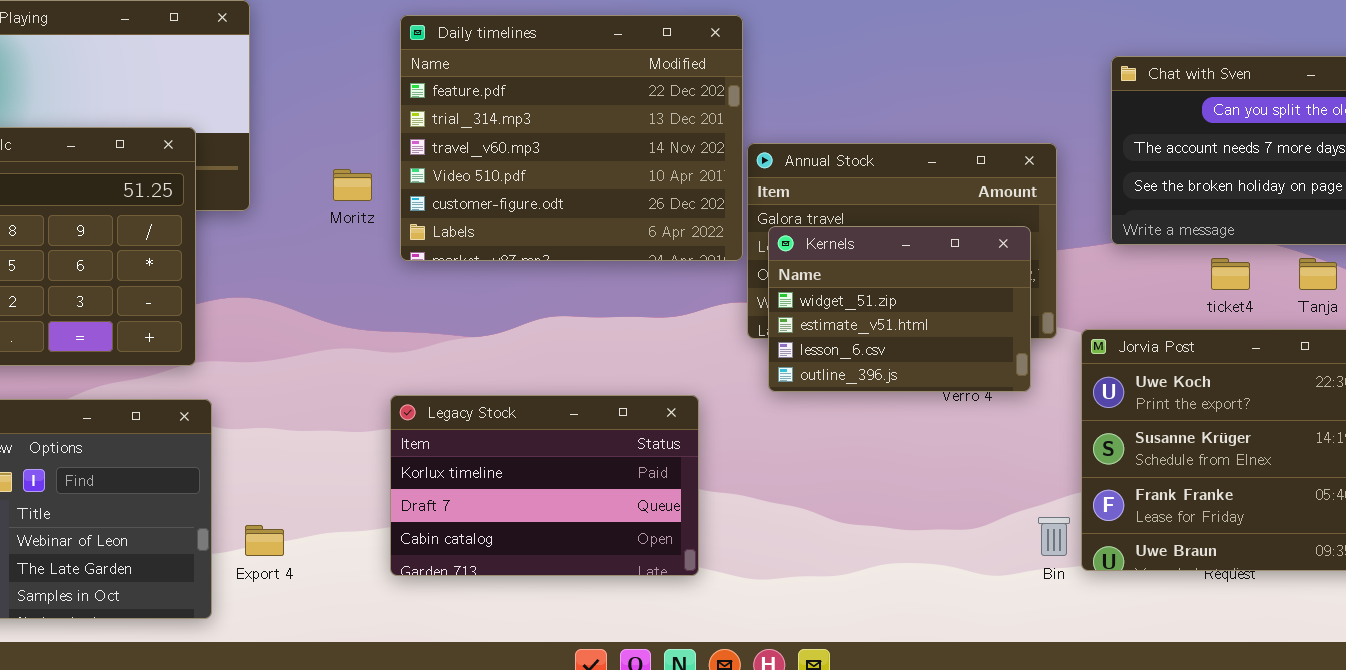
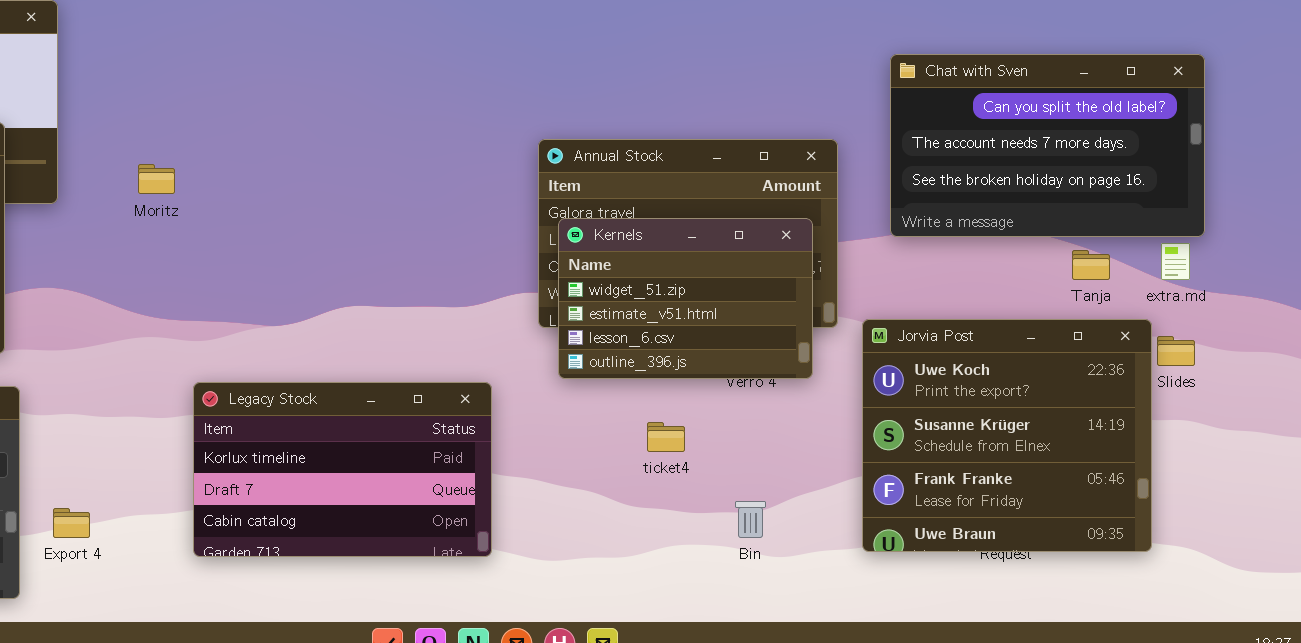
Daily timelines: [400,15,743,261] -> none, closed
ticket4: [1211,258,1250,290] -> [647,422,685,452], moved
Bin: [1038,517,1070,556] -> [735,501,766,538], moved

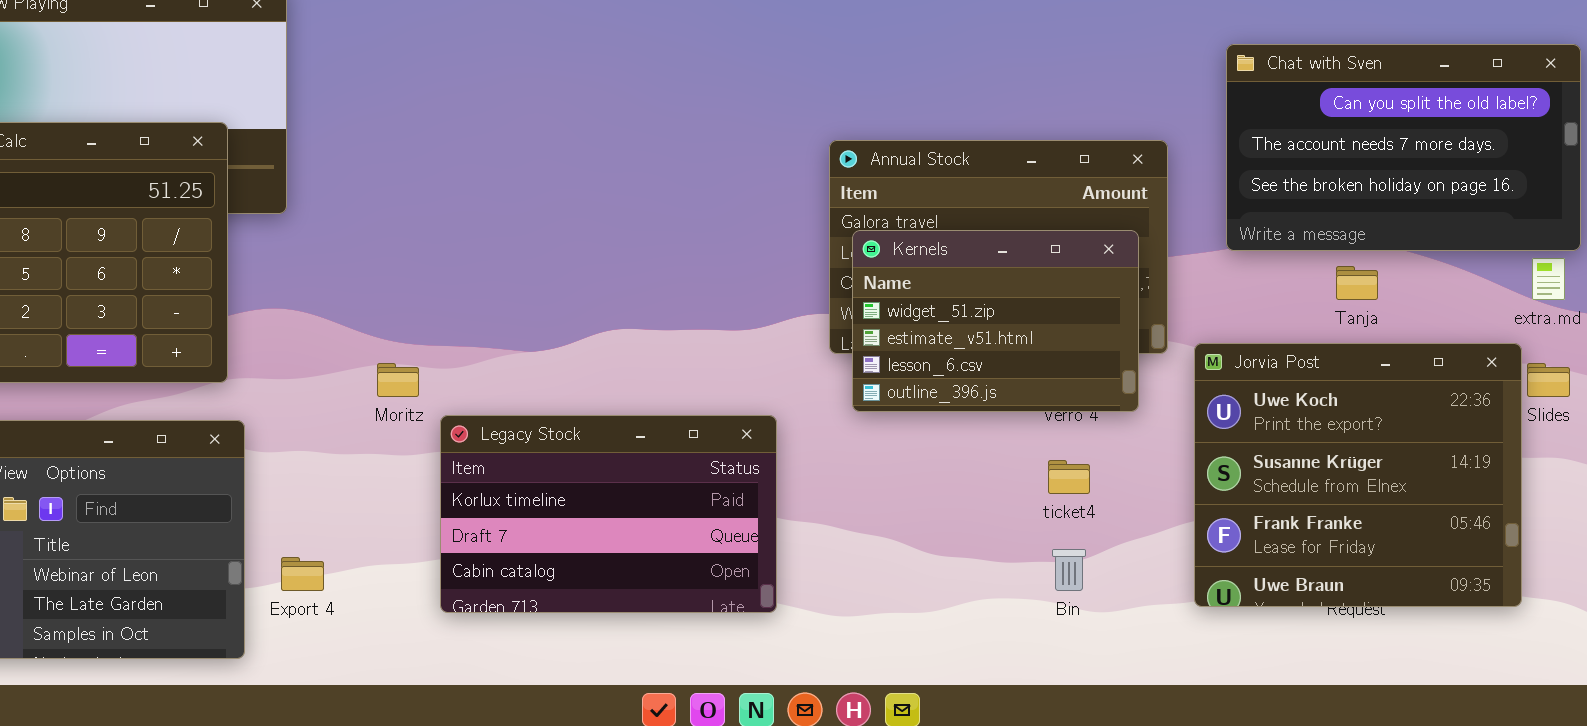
Moritz: [138,164,175,194] -> [377,363,419,397], moved
Tanja: [1072,250,1110,280] -> [1336,266,1378,300], moved
ticket4: [647,422,685,452] -> [1048,460,1090,494], moved

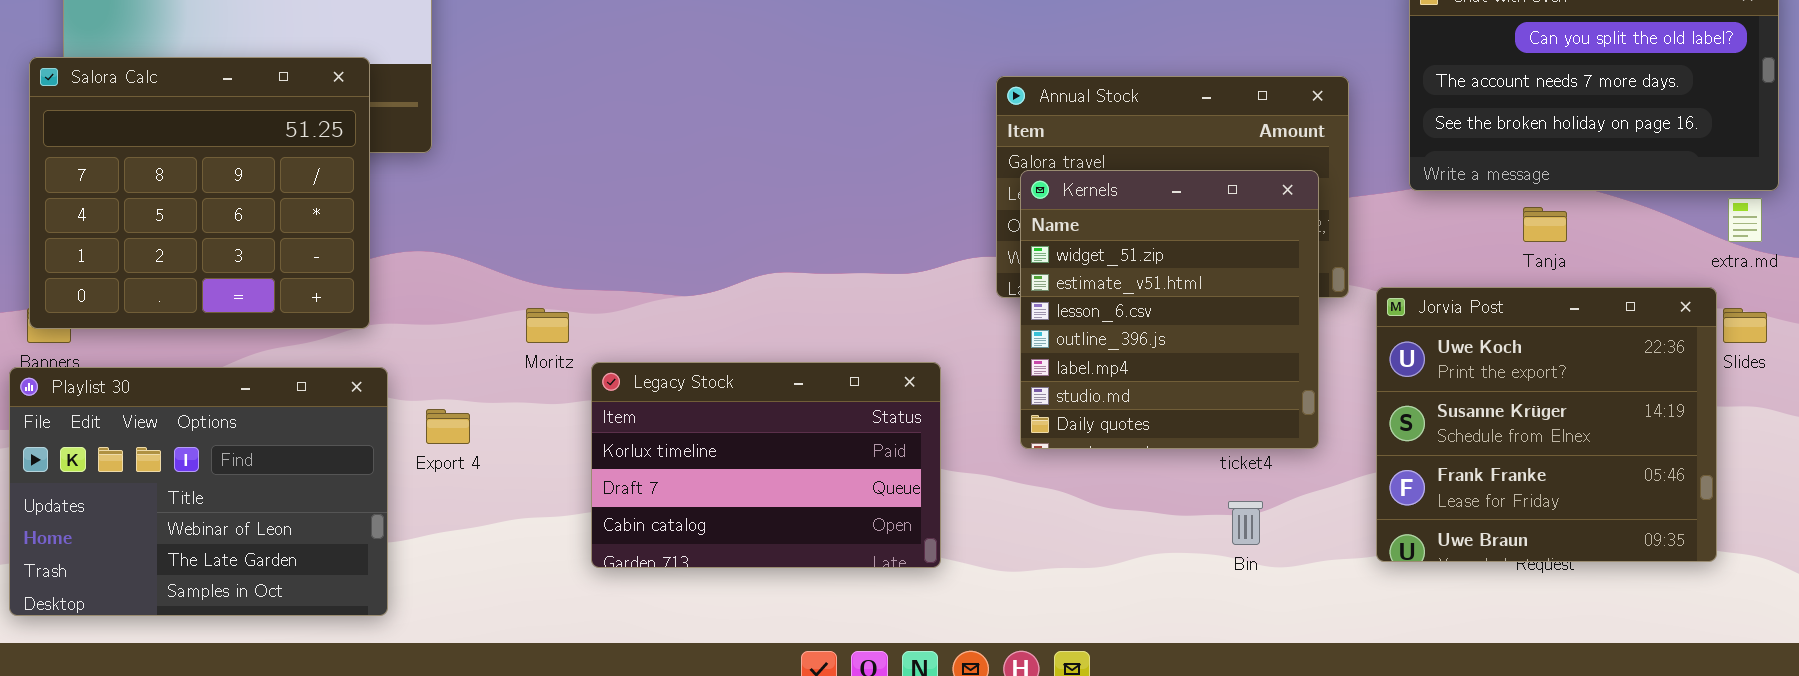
Kernels: [852,230,1139,412] -> [1020,170,1319,449], resized
Export 4: [281,557,324,591] -> [426,409,470,444], moved

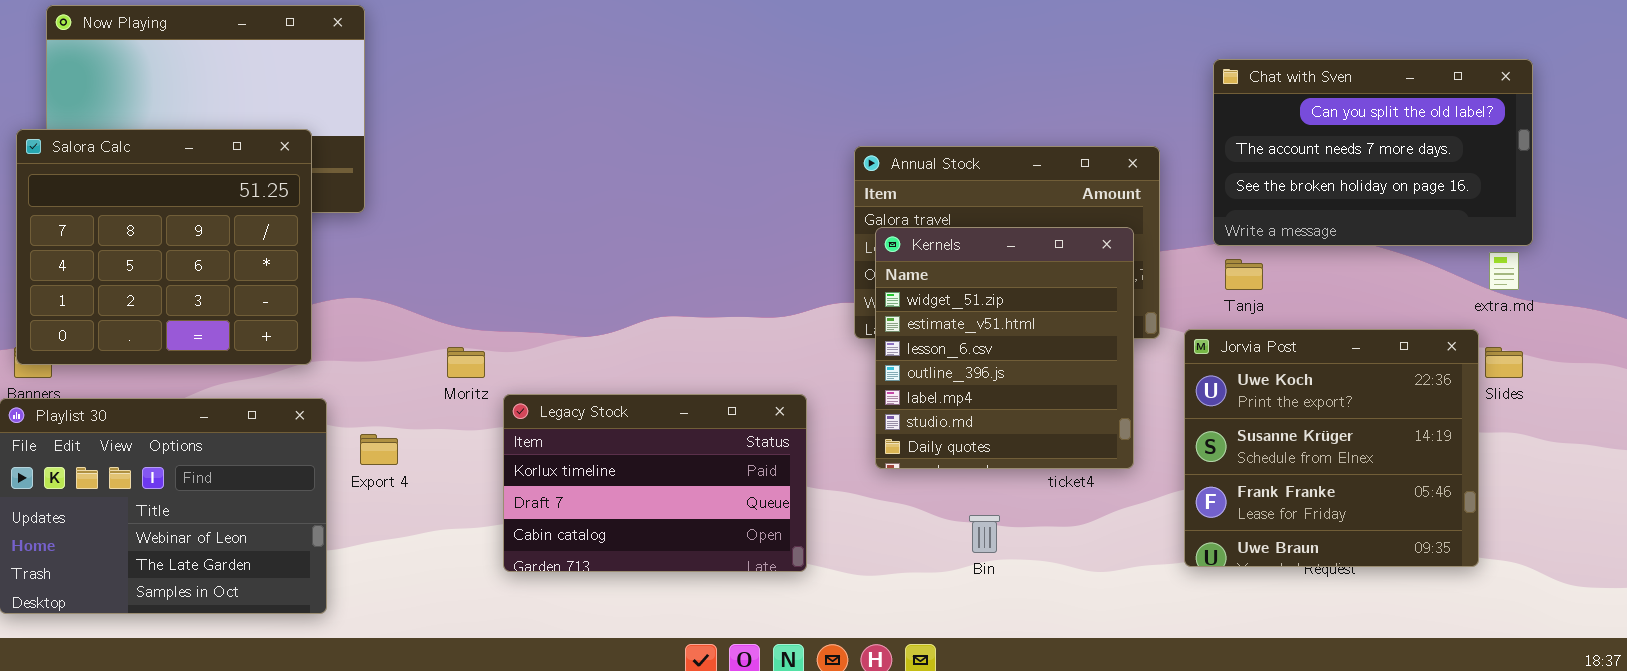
Tanja: [1523,207,1567,242] -> [1225,259,1263,290], moved
Bin: [1228,501,1263,545] -> [969,515,1000,553], moved

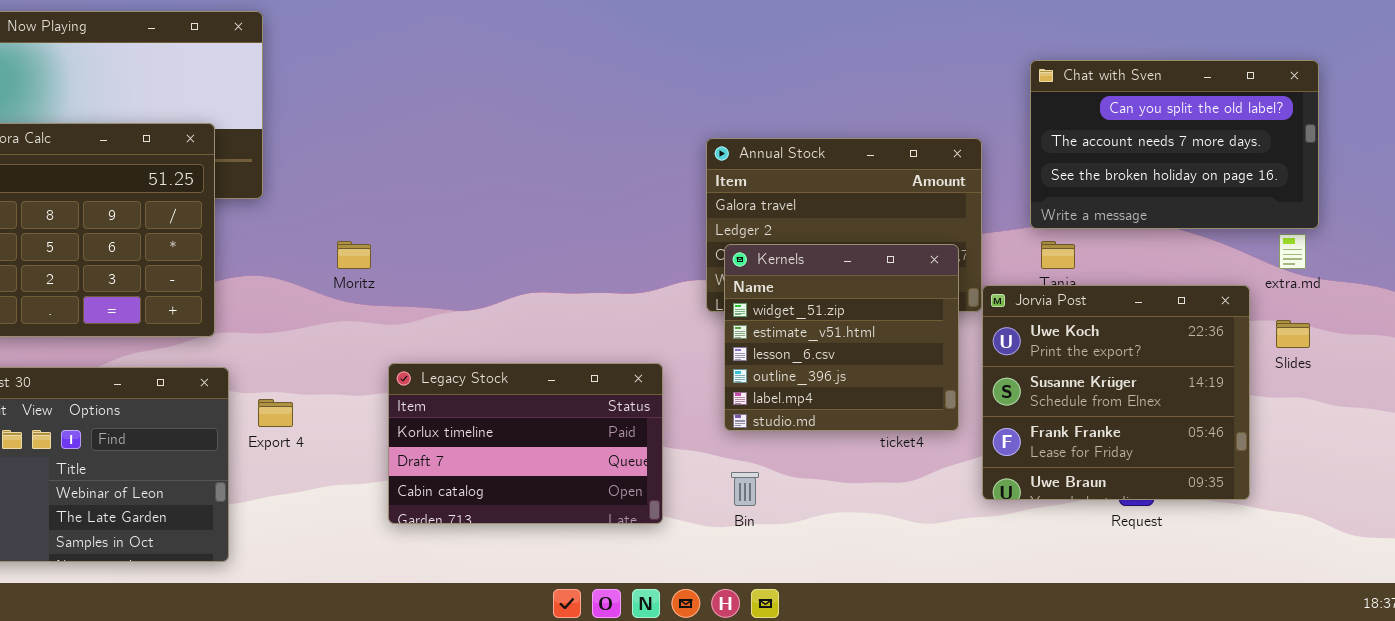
Kernels: [875,227,1134,469] -> [724,244,959,431], resized
Jorvia Post: [1184,329,1479,567] -> [982,285,1250,500], moved
Moritz: [447,347,485,378] -> [337,241,371,269], moved
Bin: [969,515,1000,553] -> [731,472,759,506], moved

